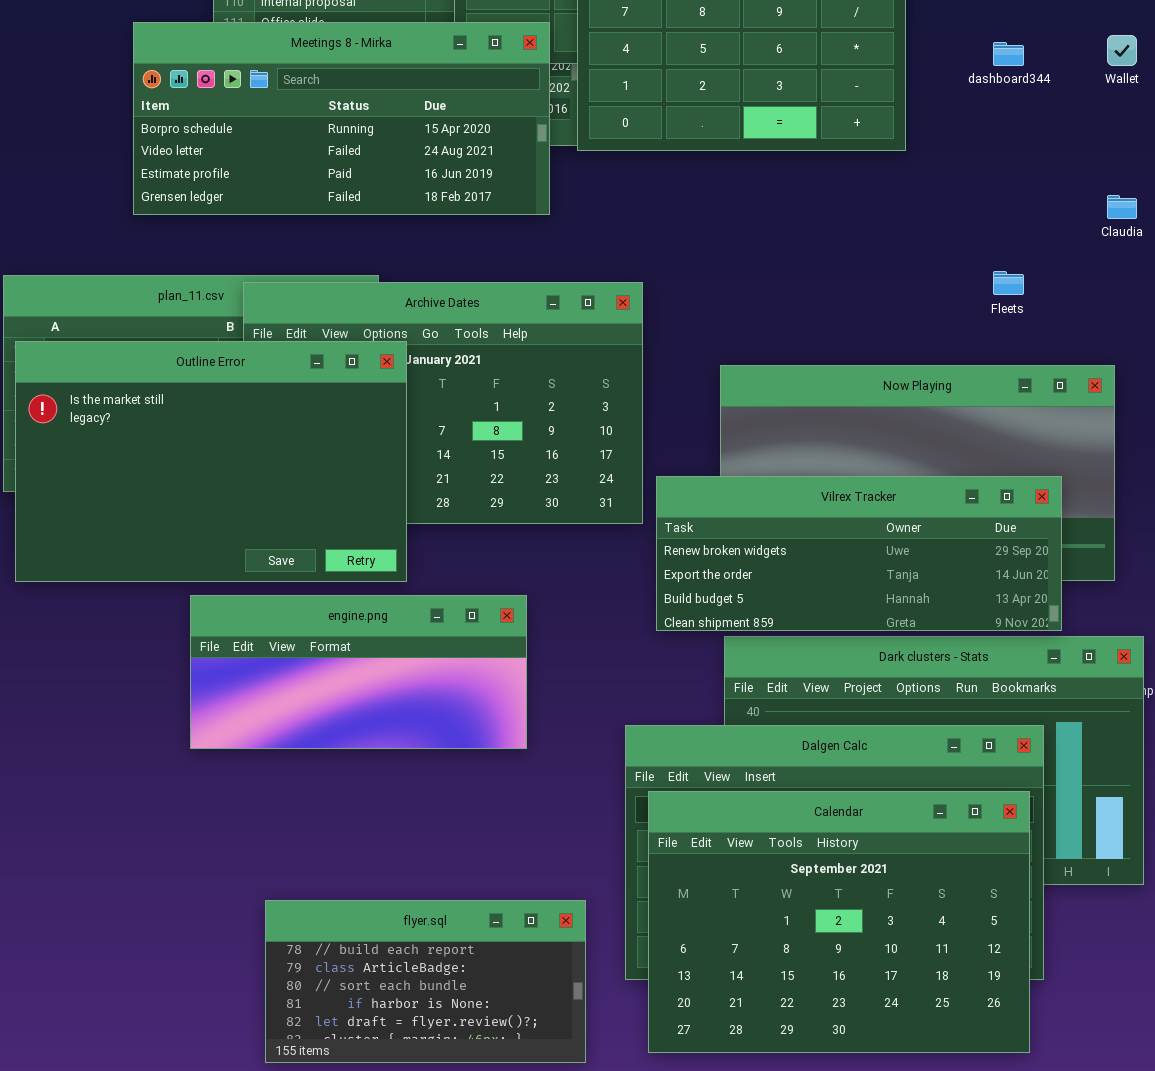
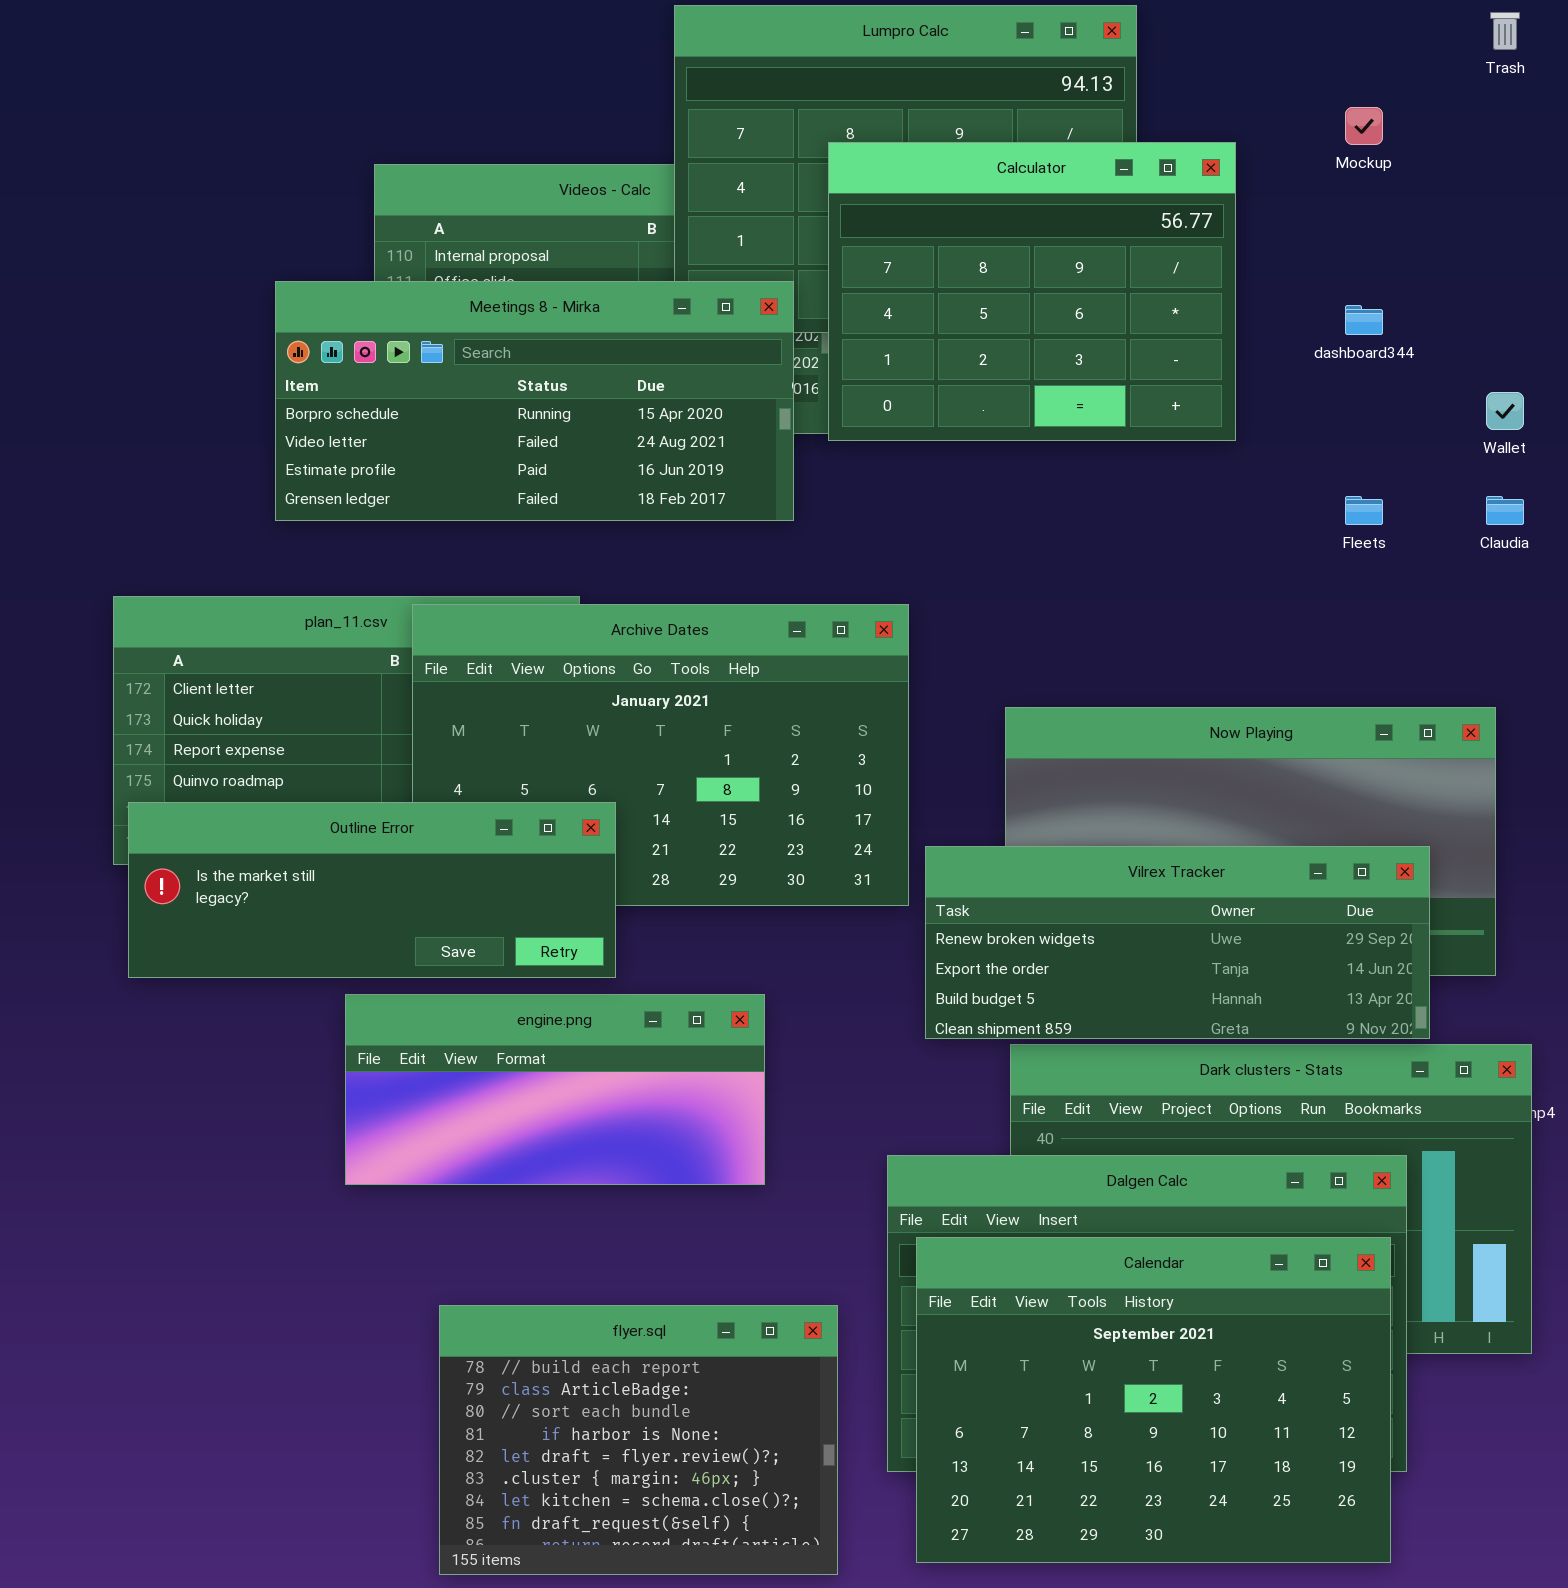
Wallet: [1107,35,1137,66] -> [1486,392,1524,430], moved
Fleets: [993,271,1024,295] -> [1345,496,1383,525], moved
Outline Error: [15,341,407,582] -> [128,802,616,978], resized
flyer.sql: [265,900,586,1063] -> [439,1305,838,1575], resized

